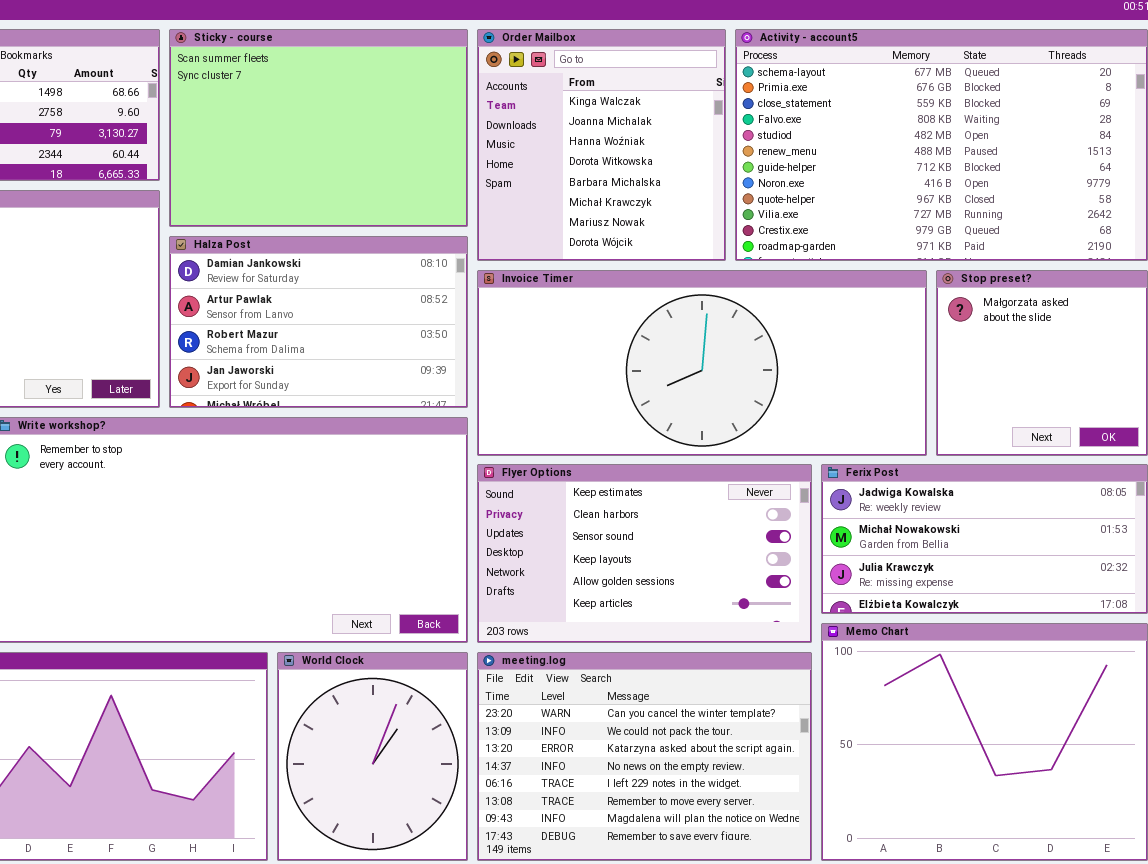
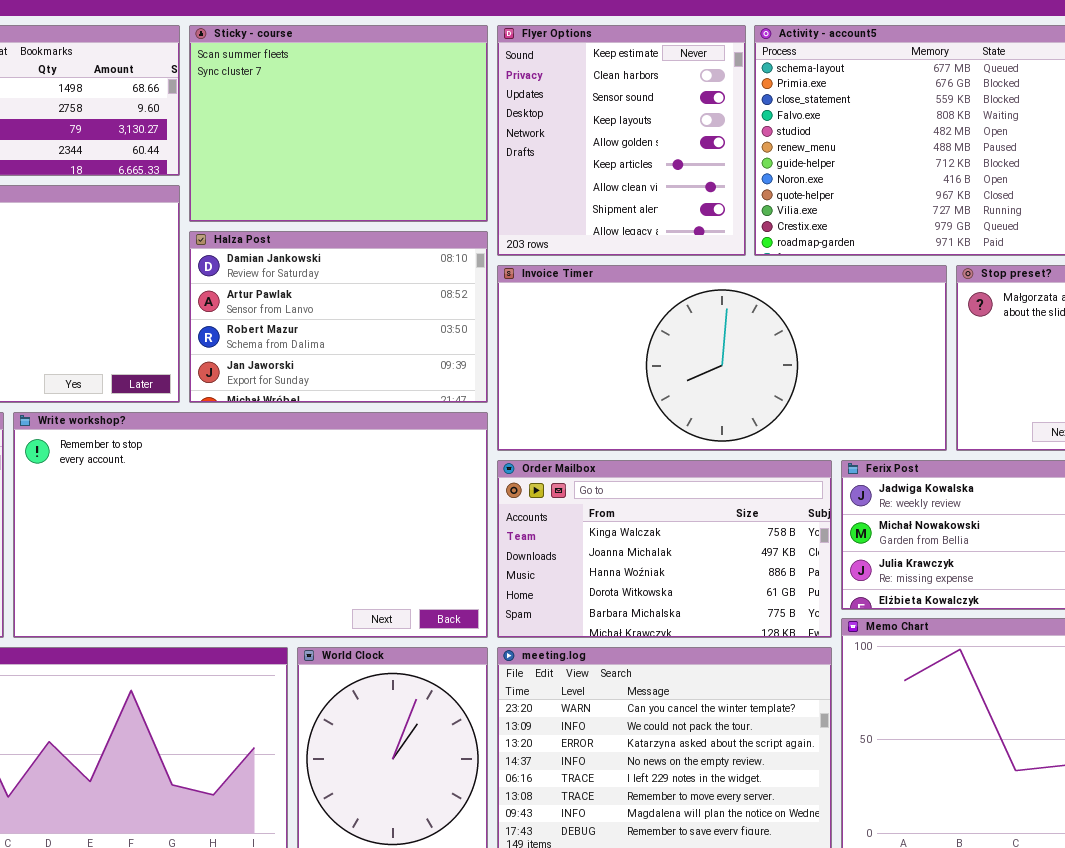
Order Mailbox: [477,29,726,261] -> [497,460,832,638], moved, resized
Flyer Options: [477,464,812,643] -> [497,25,746,256], moved, resized

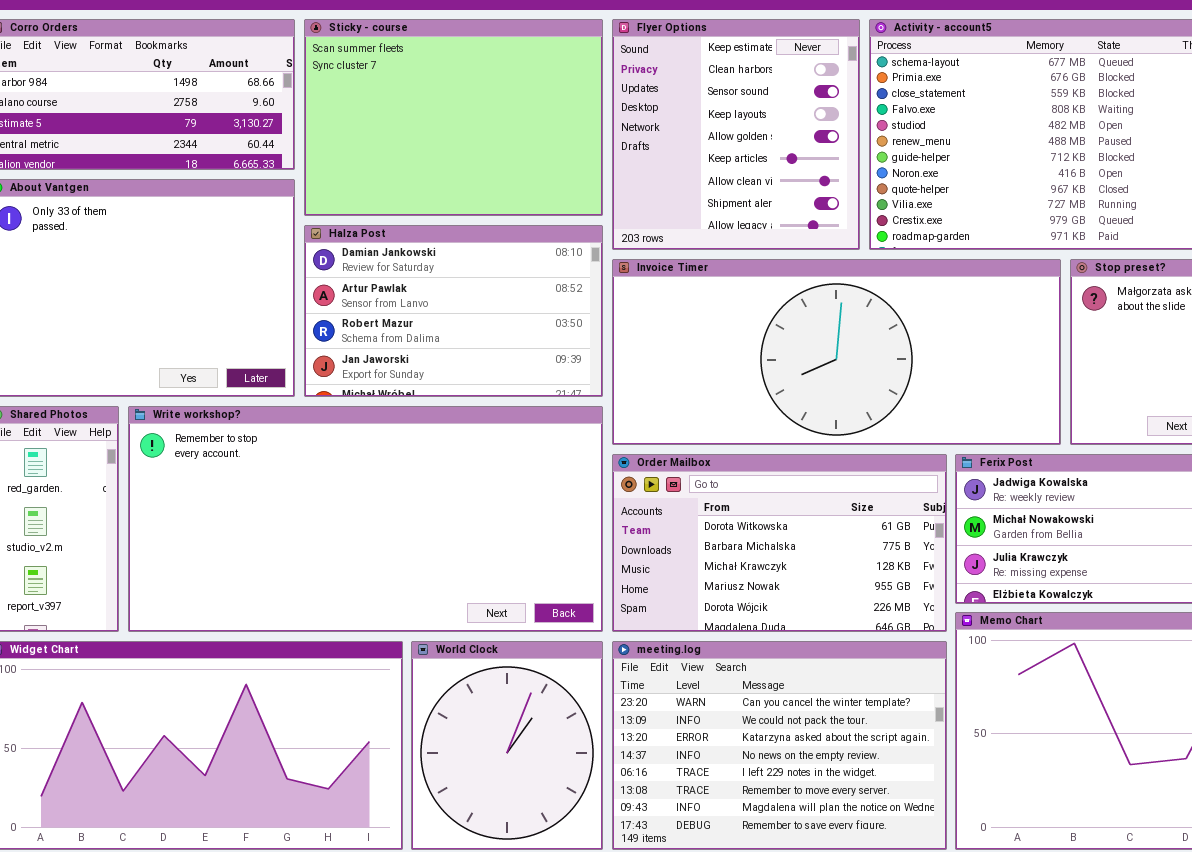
Order Mailbox: [497,460,832,638] -> [612,454,947,632], scrolled down 3 rows

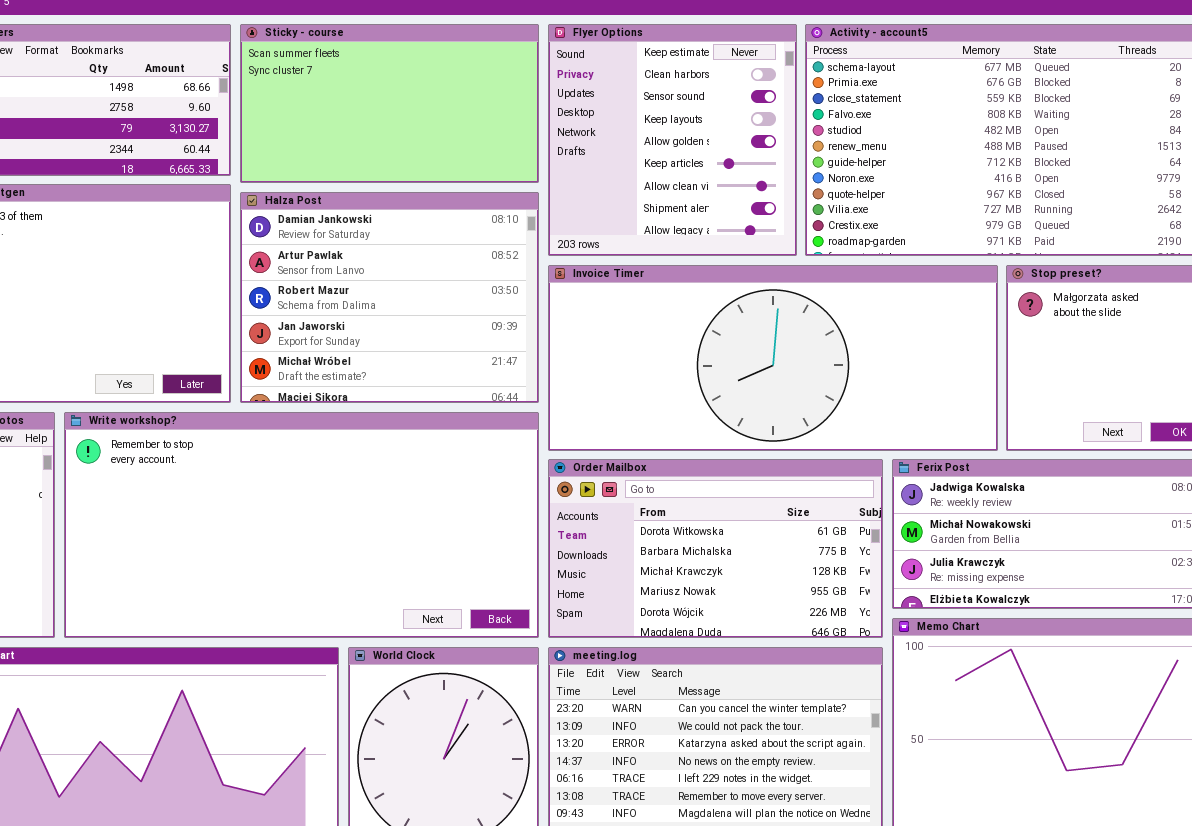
Sticky - course: [304,19,603,216] -> [240,24,539,183], resized
Halza Post: [304,225,603,397] -> [240,192,539,403], resized

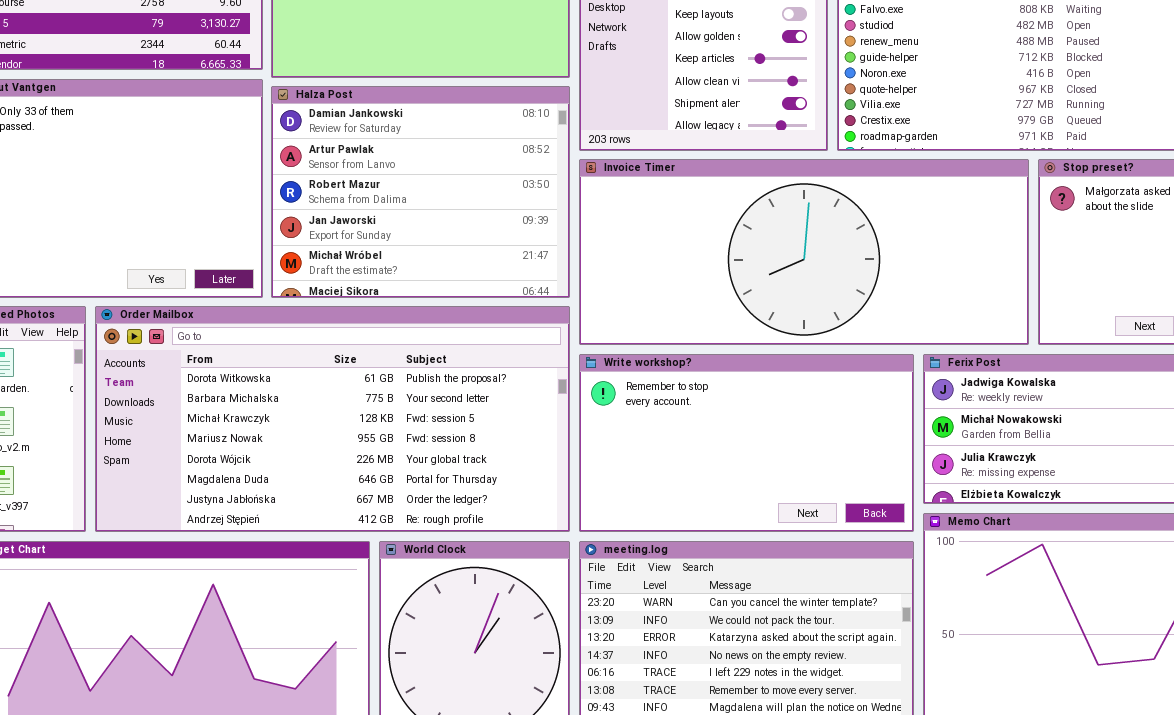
Write workshop?: [64,412,539,638] -> [579,354,914,532], moved, resized
Order Mailbox: [548,459,883,638] -> [95,306,570,532], moved, resized

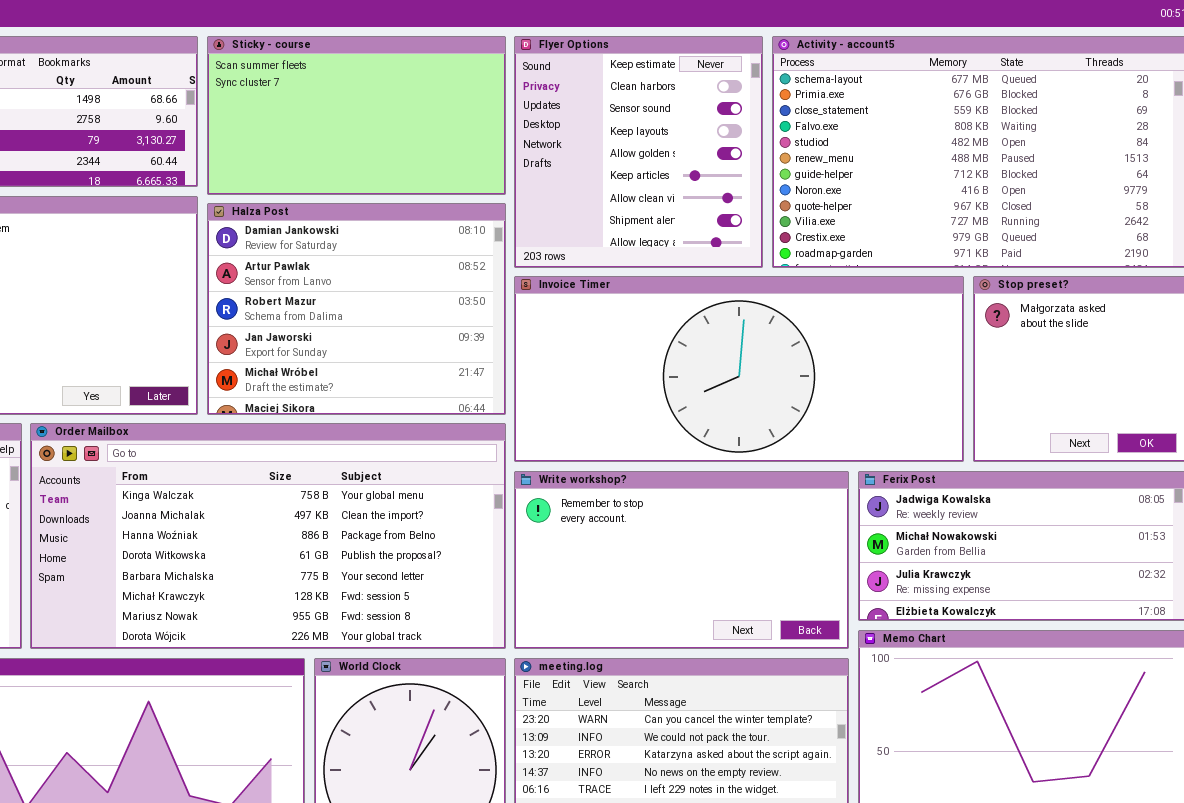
Order Mailbox: [95,306,570,532] -> [30,423,506,649], scrolled up 3 rows

